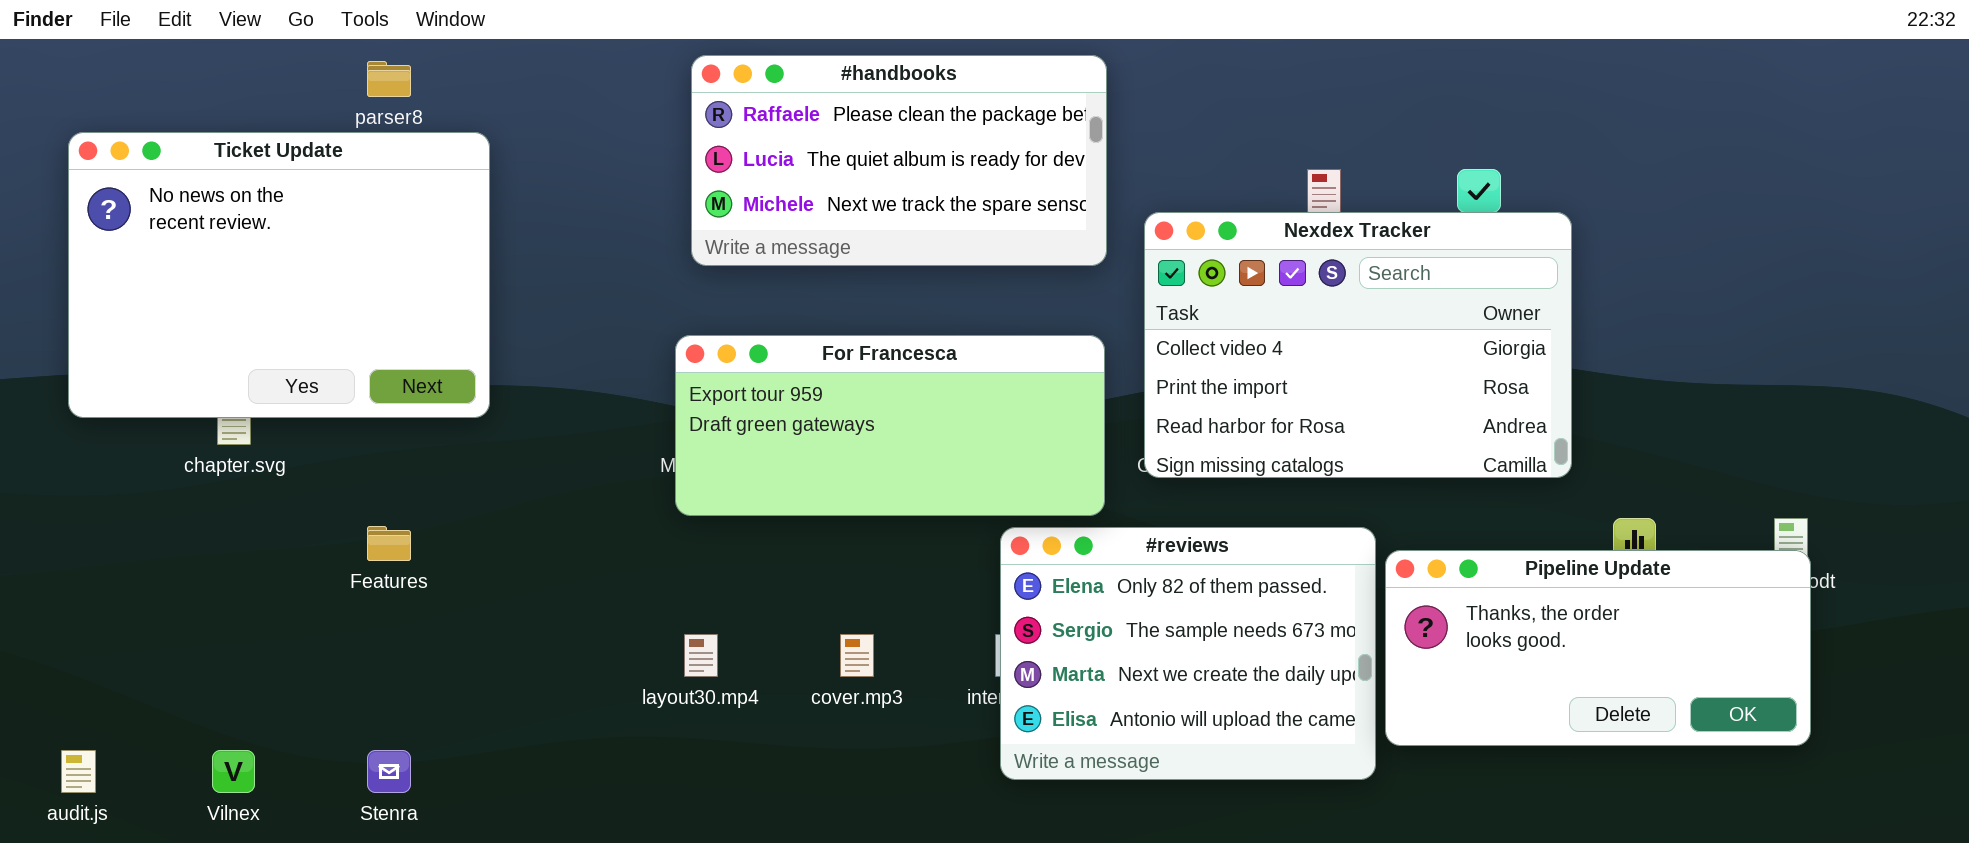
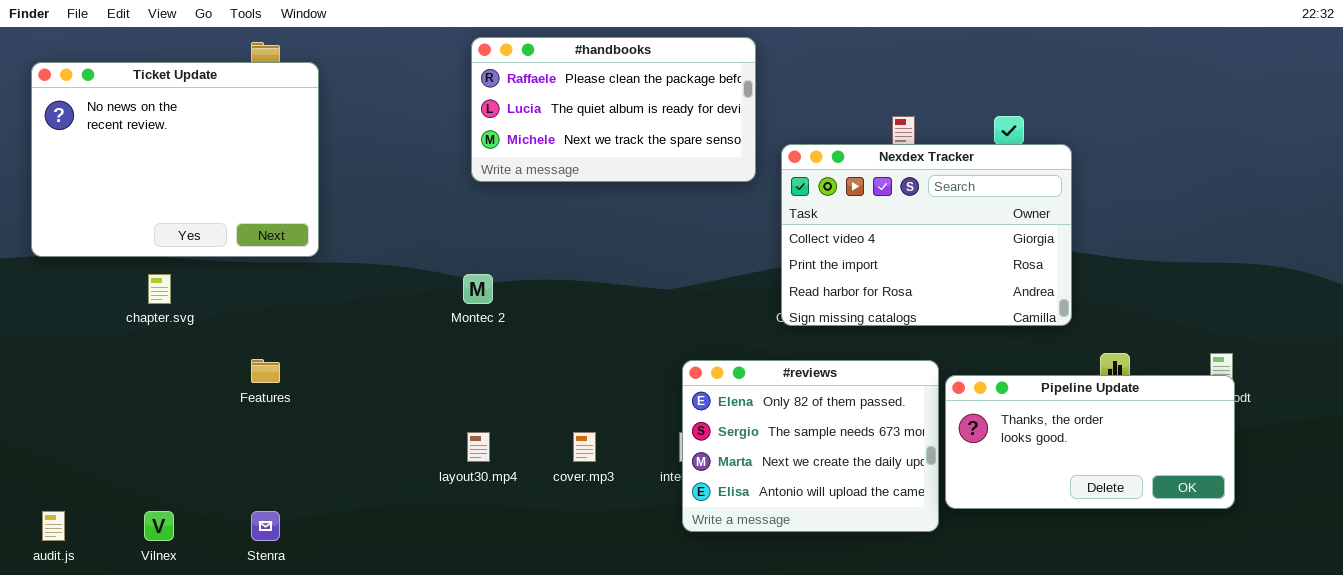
Ticket Update: [68,132,490,418] -> [31,62,319,257], moved
For Francesca: [675,335,1105,516] -> none, closed

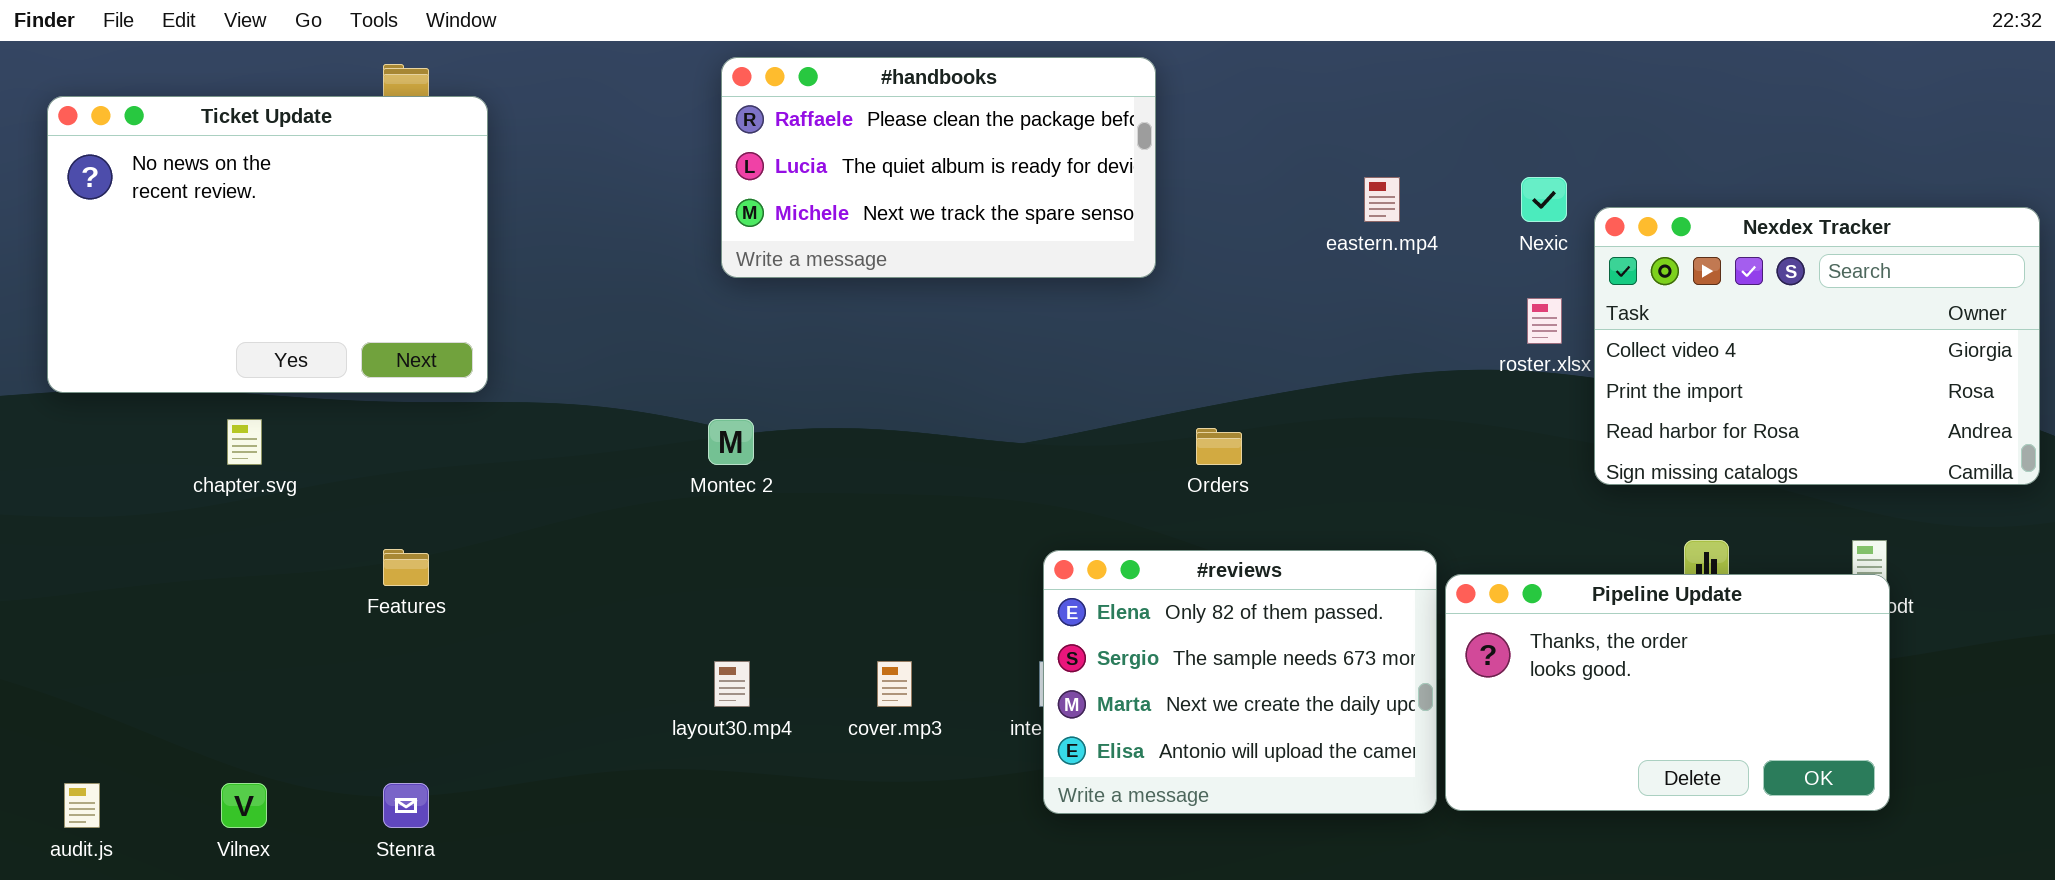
Nexdex Tracker: [781,144,1072,326] -> [1594,207,2040,485], moved
Pipeline Update: [945,375,1235,509] -> [1445,574,1890,811], resized

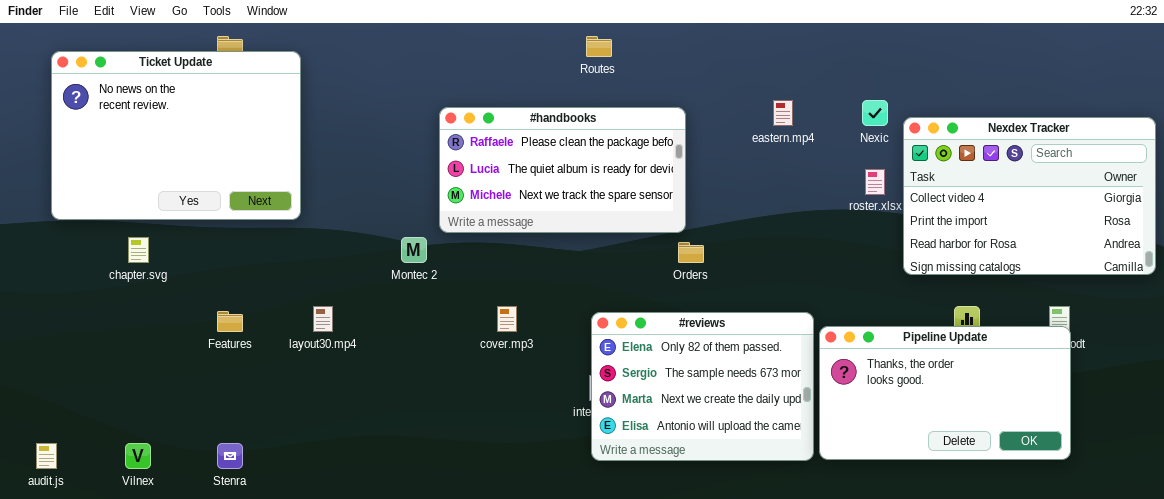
#handbooks: [721,57,1156,278] -> [439,107,686,233], moved
Ticket Update: [47,96,488,393] -> [51,51,301,220], moved
layout30.mp4: [714,661,750,707] -> [313,306,333,332], moved
cover.mp3: [877,661,912,707] -> [497,306,517,332], moved

